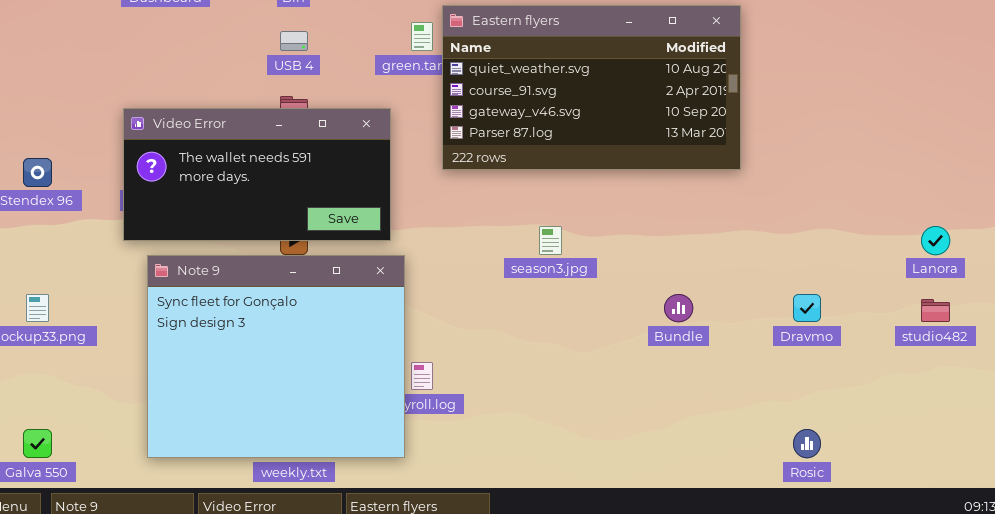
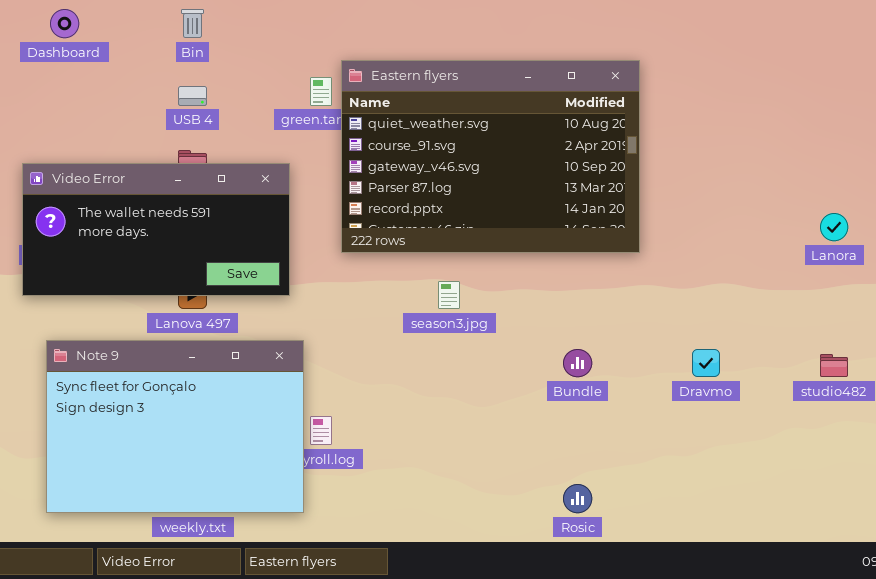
Eastern flyers: [442,5,741,170] -> [341,60,640,253], resized
Lanora: [921,226,950,255] -> [820,213,848,241], moved
Note 9: [147,255,405,458] -> [46,340,304,513], resized
Rosic: [793,429,821,458] -> [563,484,592,513], moved

